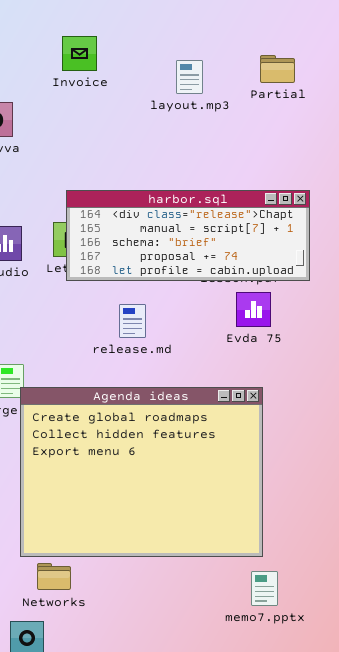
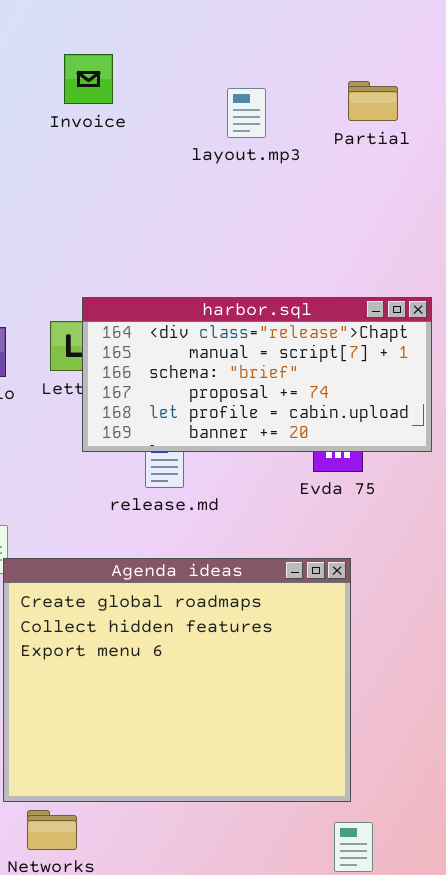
harbor.sql: [66,190,310,281] -> [82,297,432,452], moved, resized

